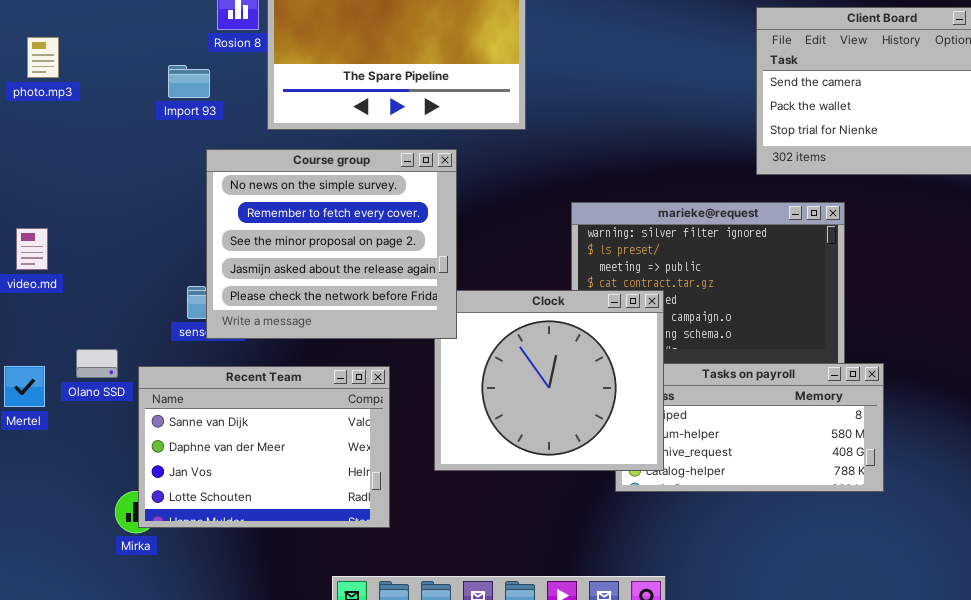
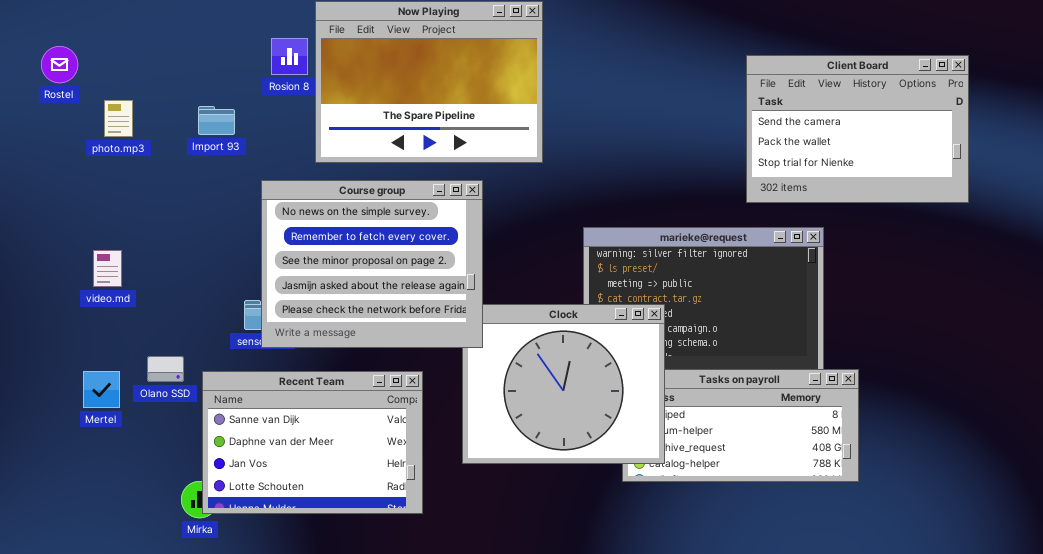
photo.mp3: [27,37,59,78] -> [104,100,133,137], moved
Import 93: [168,65,210,98] -> [198,106,235,135], moved

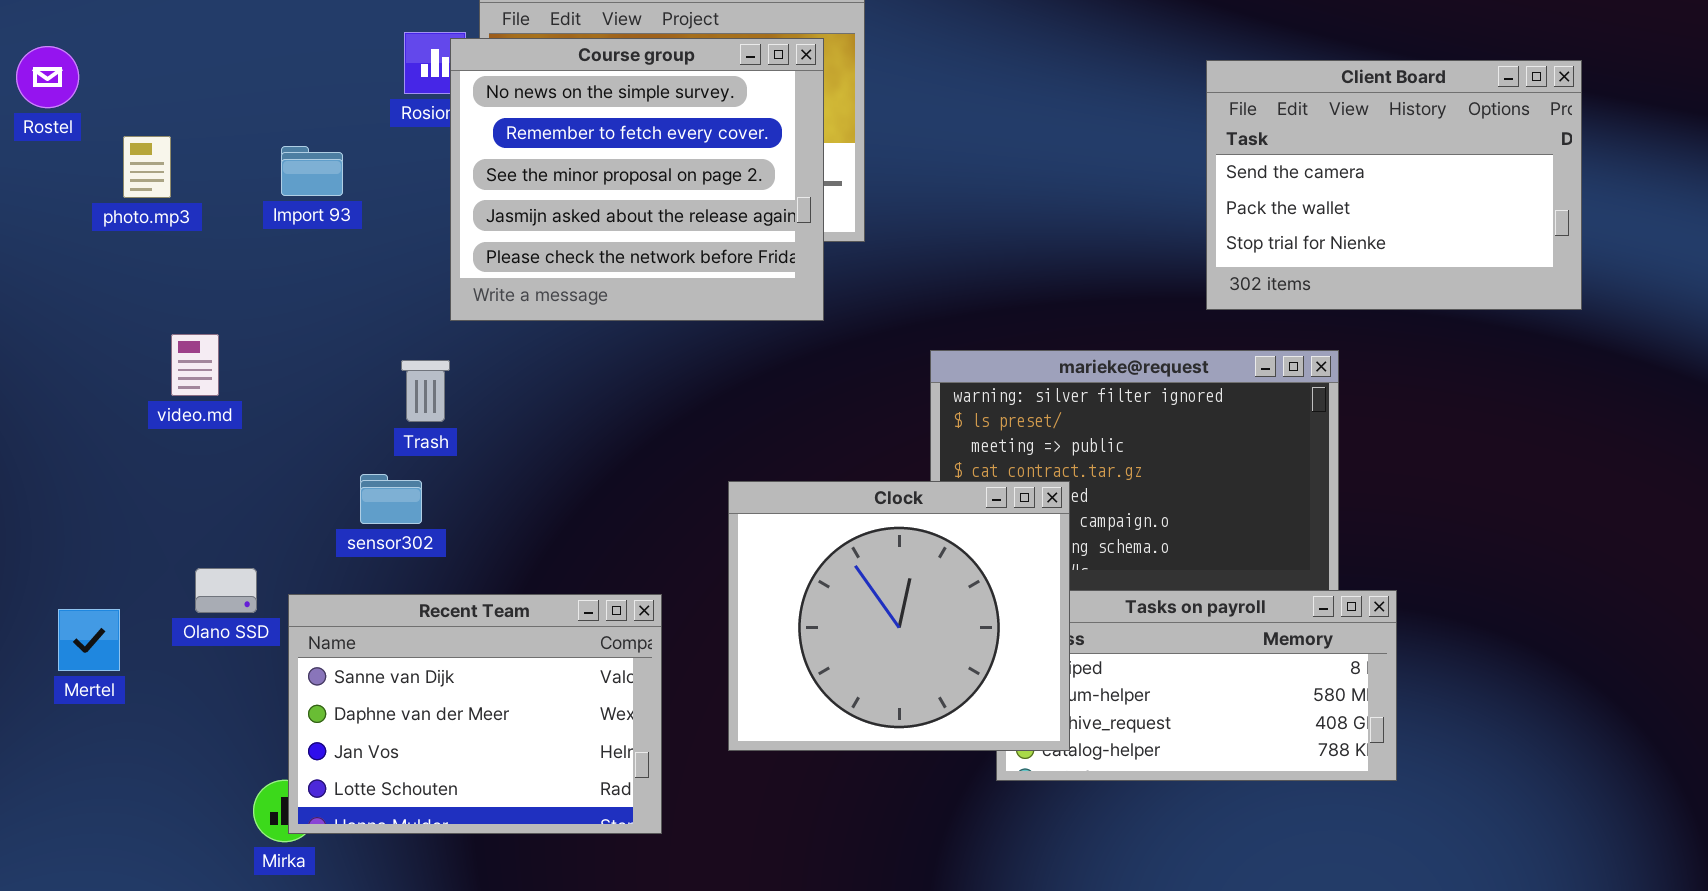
Course group: [261,180,483,348] -> [450,38,824,321], moved
video.md: [93,250,122,287] -> [171,334,219,396], moved
Mertel: [83,371,120,408] -> [58,609,120,671], moved

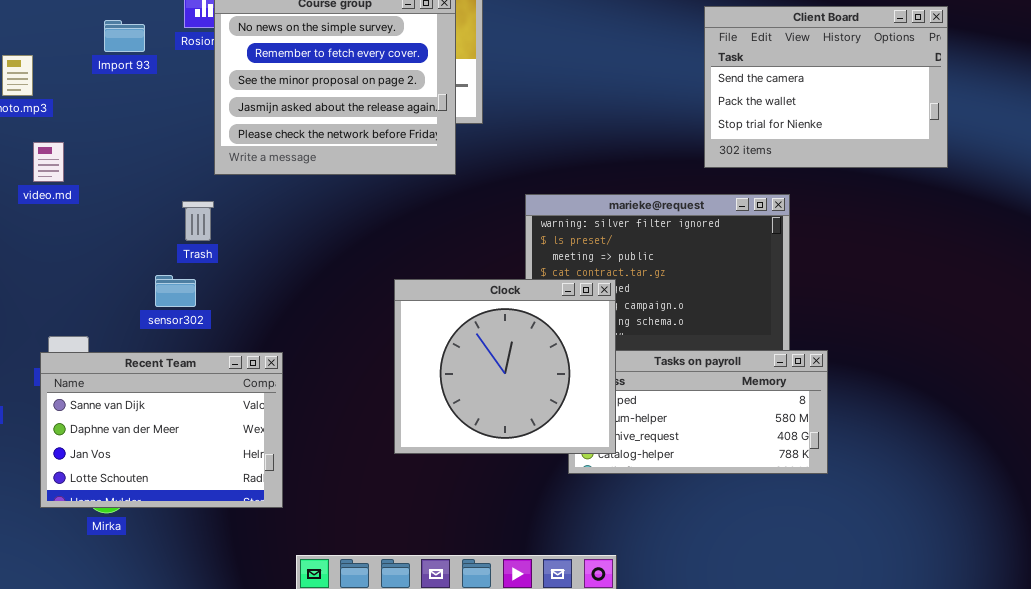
Import 93: [281,146,343,196] -> [104,20,145,52], moved
video.md: [171,334,219,396] -> [33,142,64,182], moved
Recent Team: [288,594,662,834] -> [40,352,283,508], moved

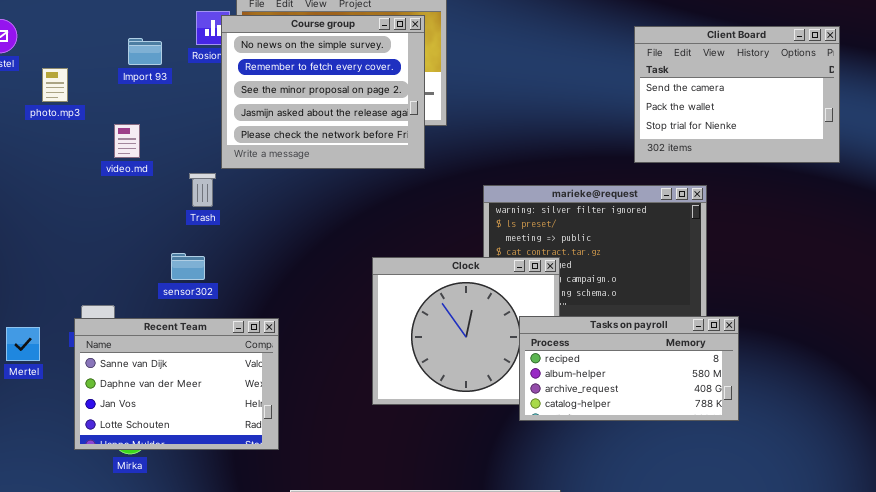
video.md: [33,142,64,182] -> [114,124,140,158], moved
Trash: [182,201,214,241] -> [189,173,216,207], moved
Tasks on payroll: [568,350,828,474] -> [519,316,739,421], raised

